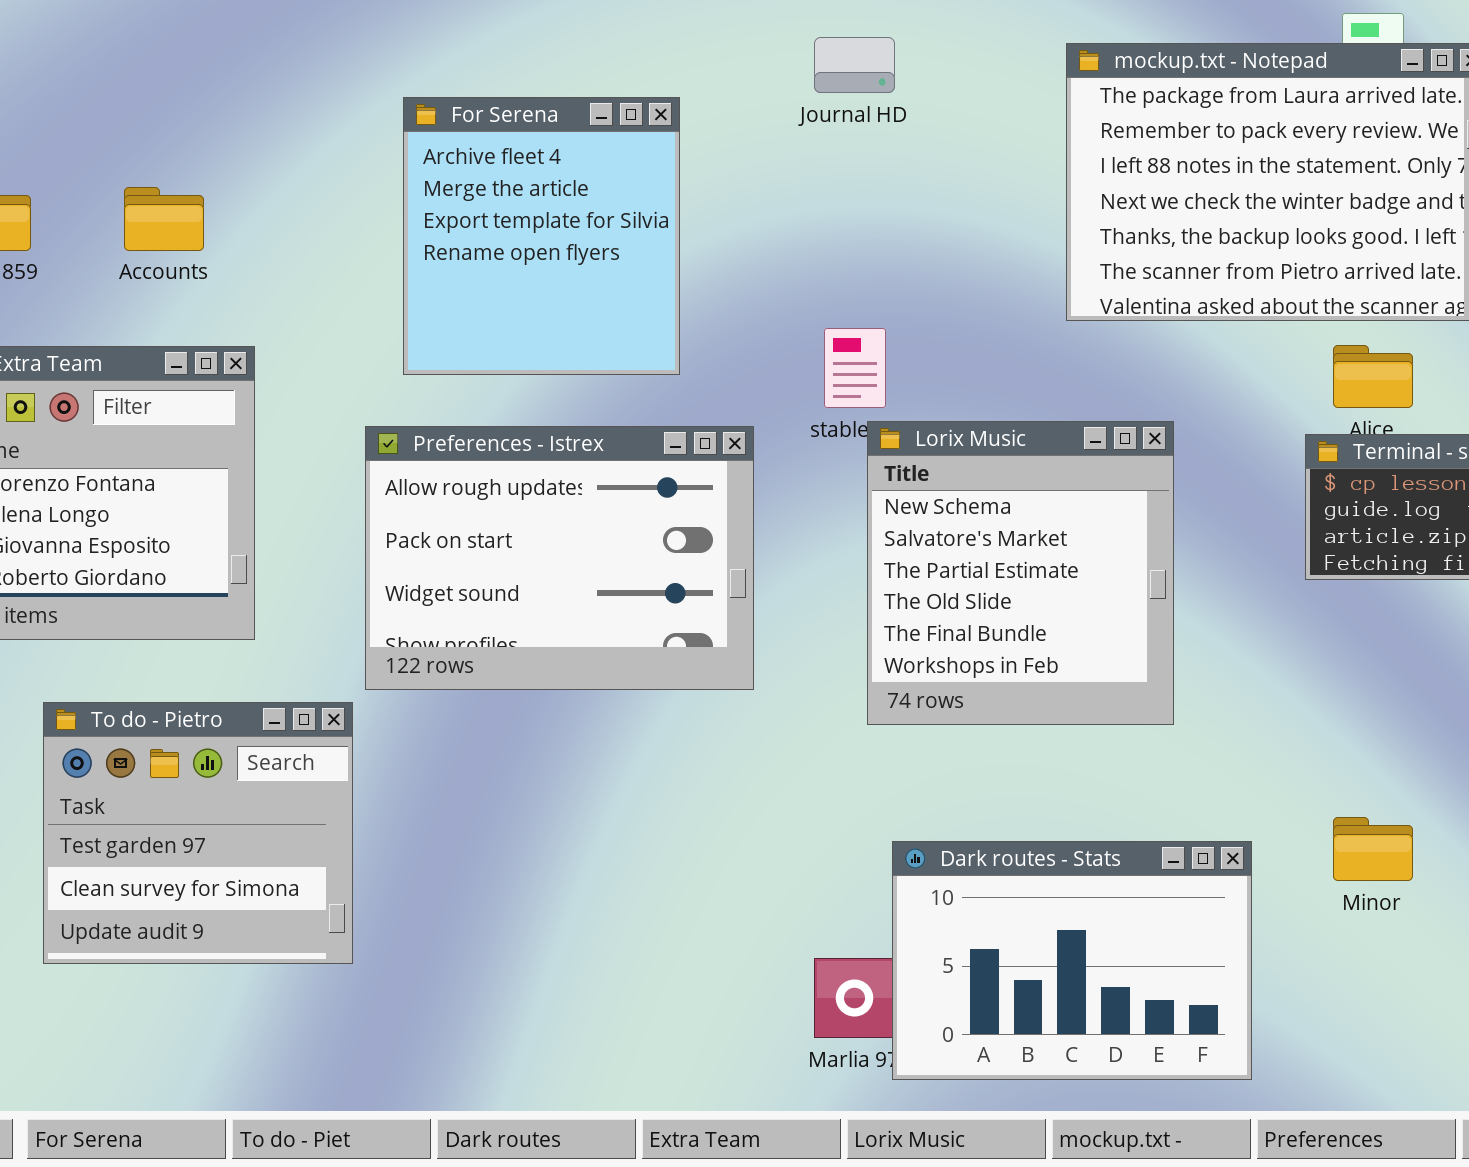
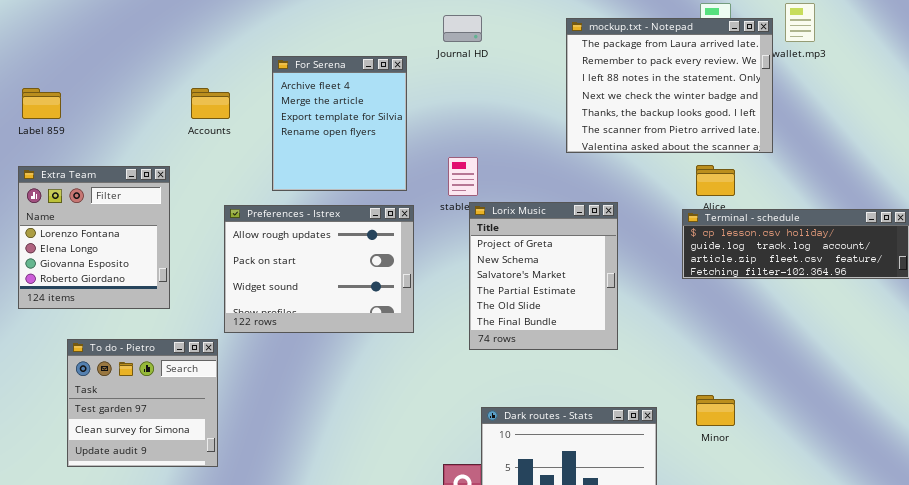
For Serena: [403,97,680,375] -> [272,56,407,191], moved
Accounts: [124,187,204,251] -> [191,88,230,119], moved
Lorix Music: [867,421,1174,725] -> [469,202,618,350], scrolled up 1 row

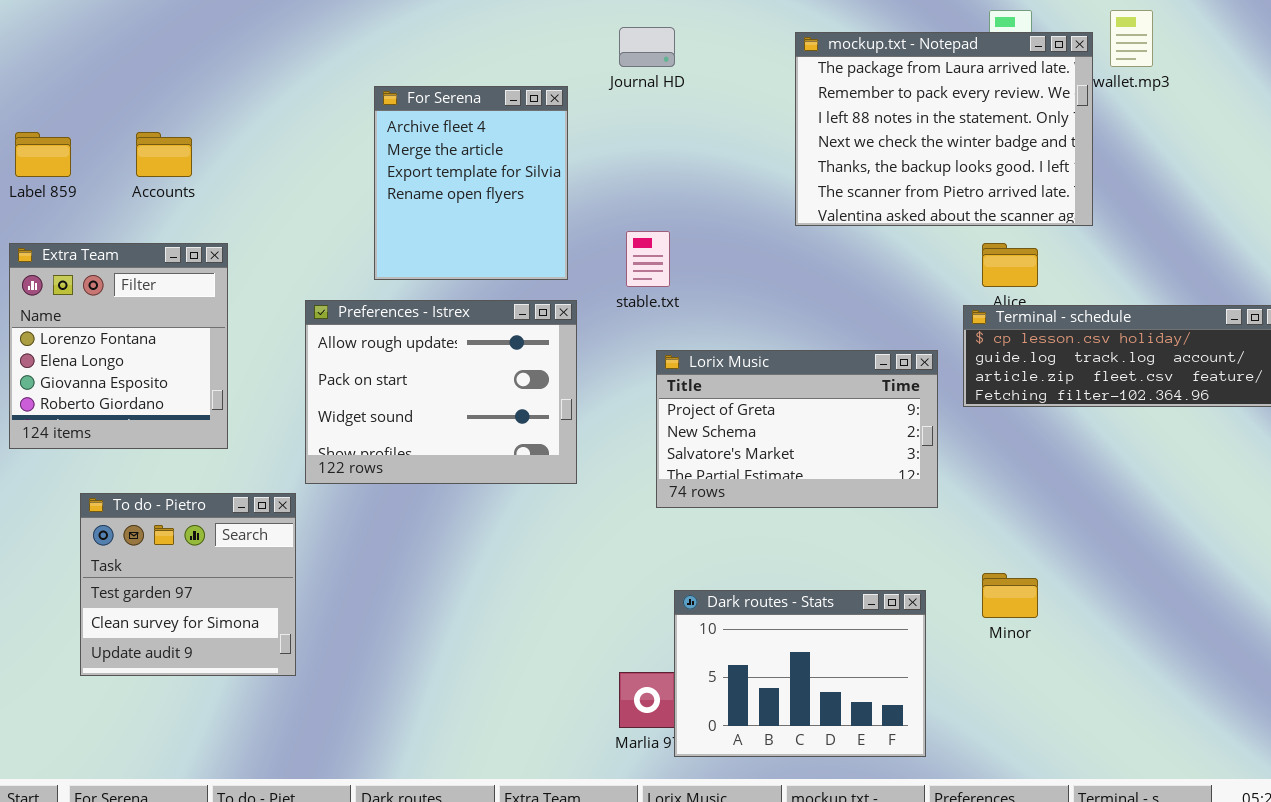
Accounts: [191,88,230,119] -> [136,132,192,177], moved
Lorix Music: [469,202,618,350] -> [656,350,938,508], resized

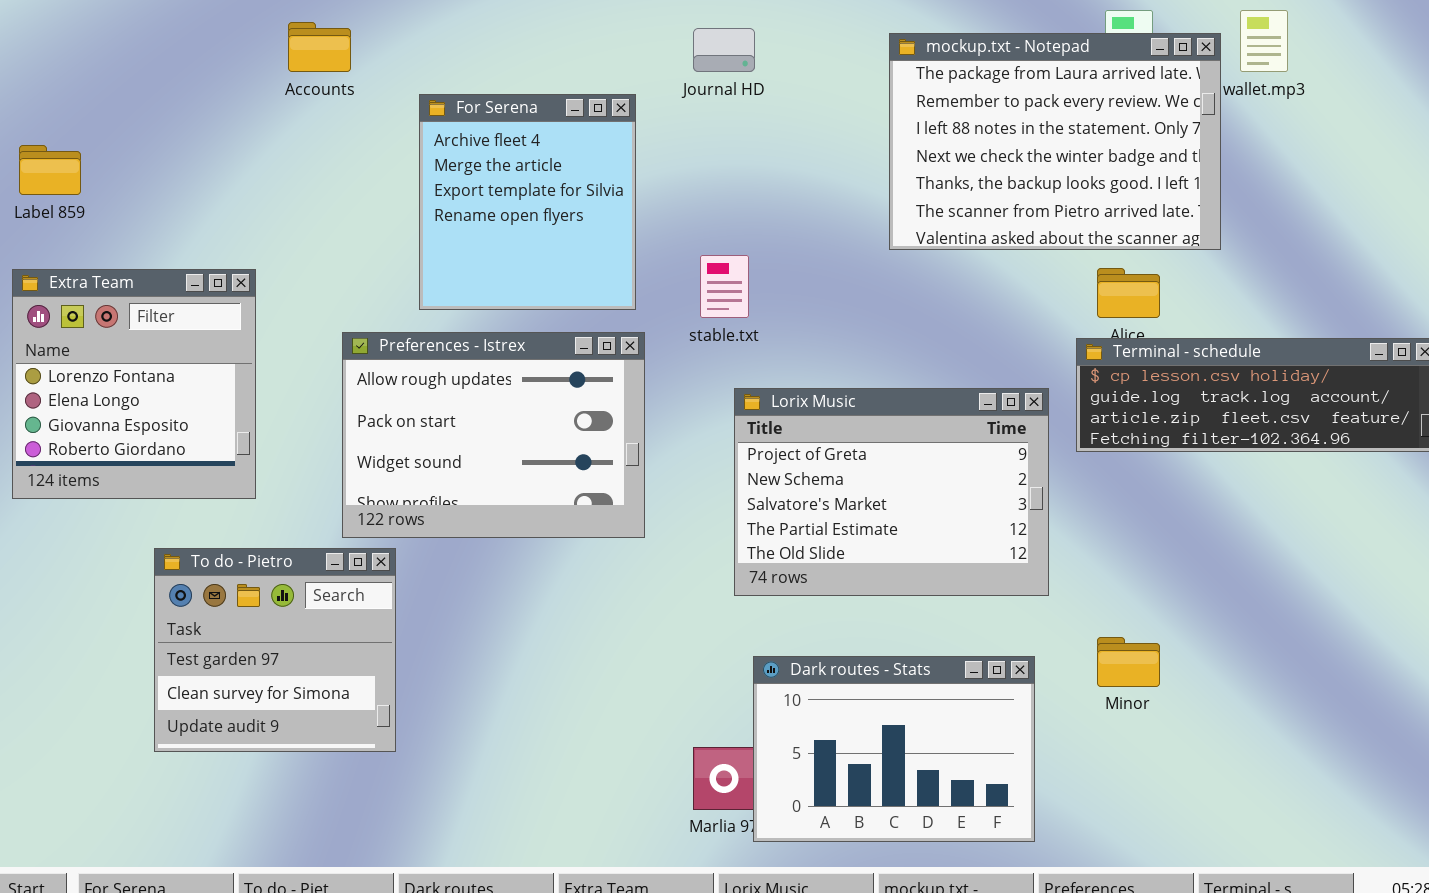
Accounts: [136,132,192,177] -> [288,22,351,72], moved
Lorix Music: [656,350,938,508] -> [734,388,1049,596], resized
To do - Pietro: [80,493,296,676] -> [154,548,396,752], moved

